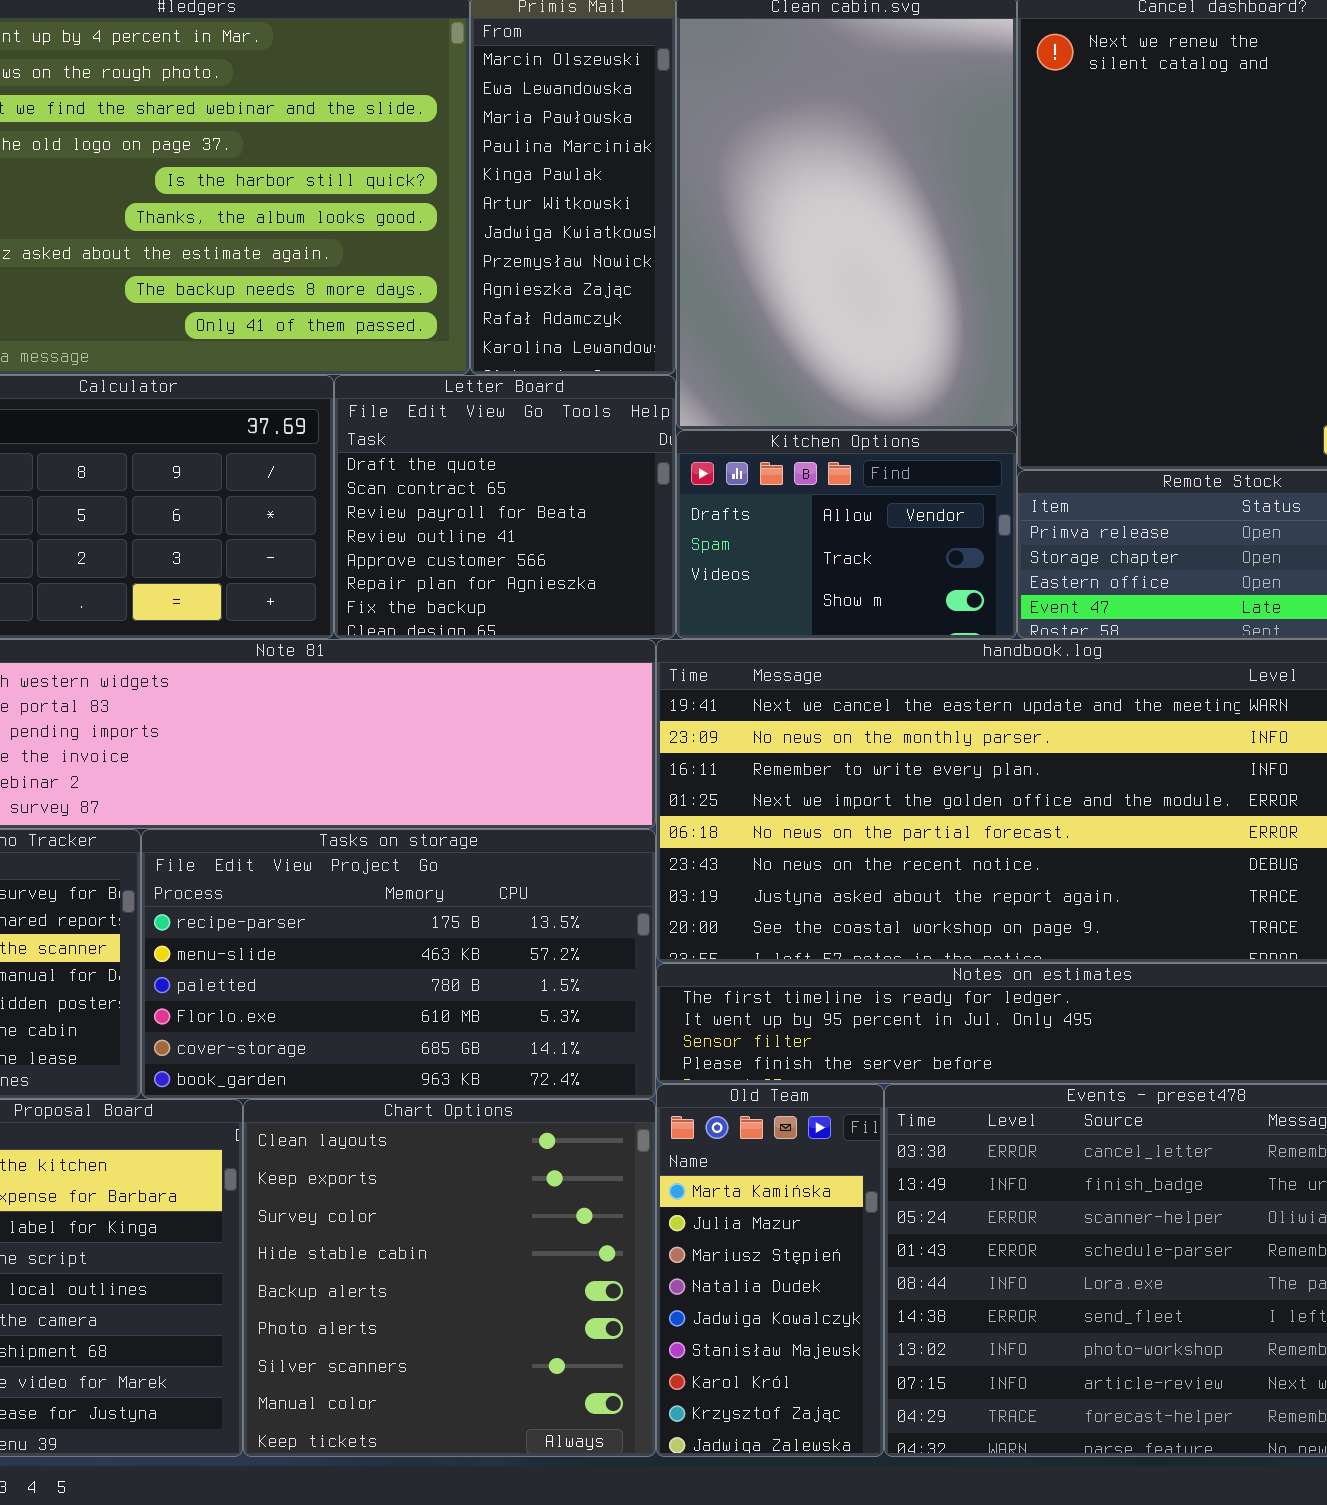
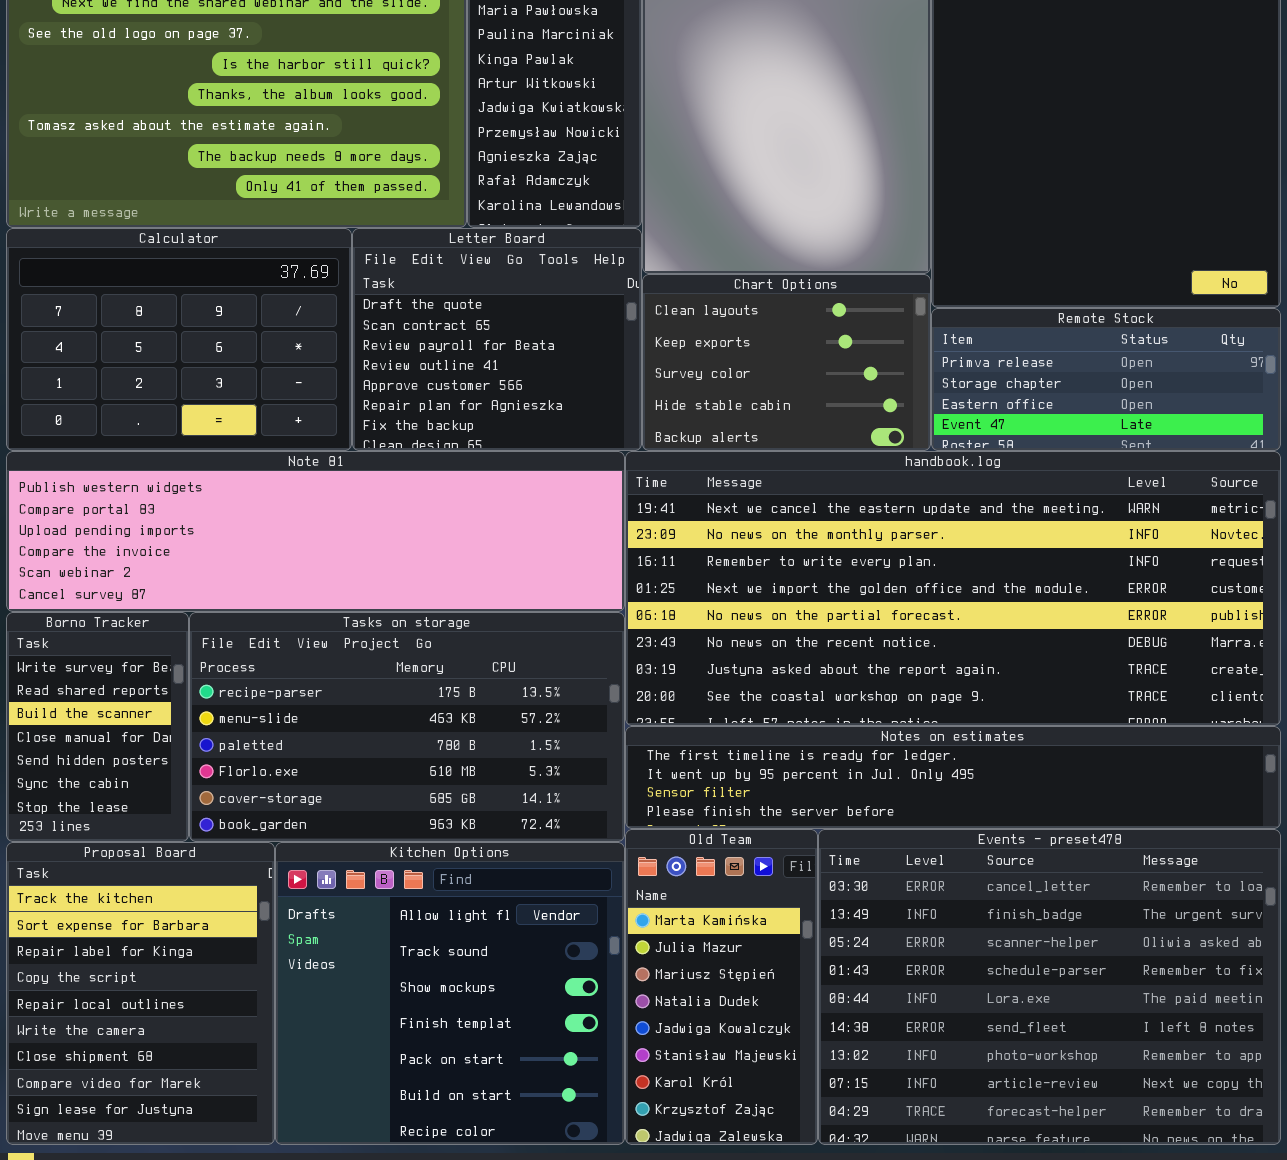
Kitchen Options: [676,430,1017,639] -> [275,842,625,1145], moved, resized
Chart Options: [243,1099,656,1457] -> [642,274,931,451], moved, resized

